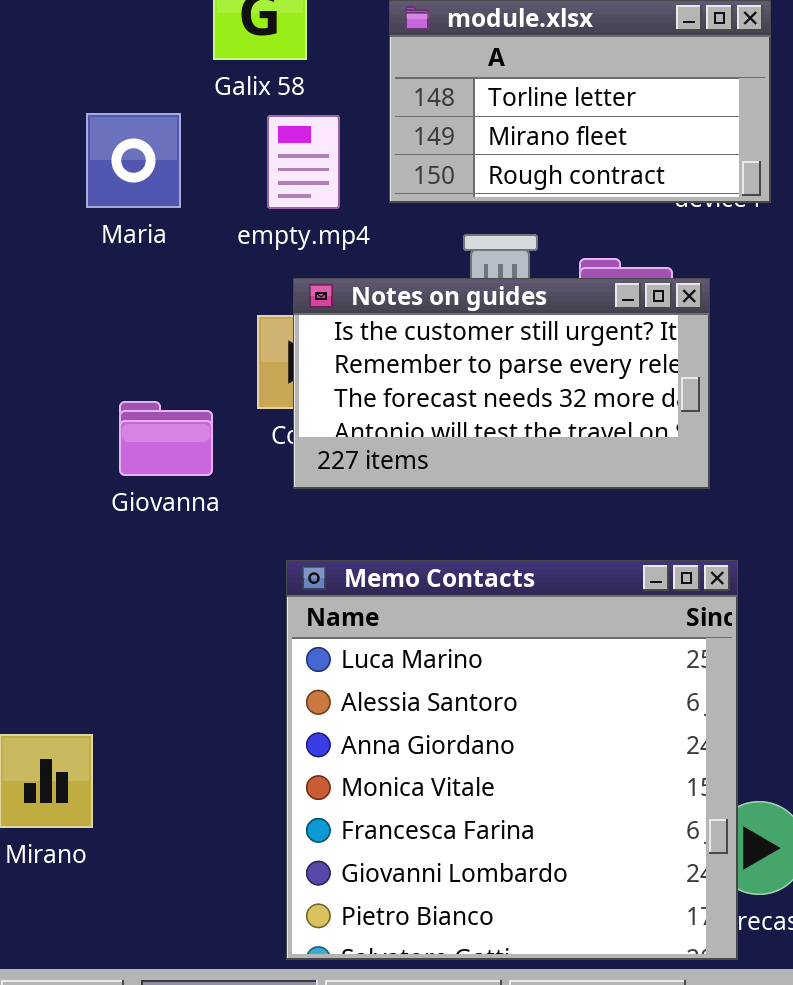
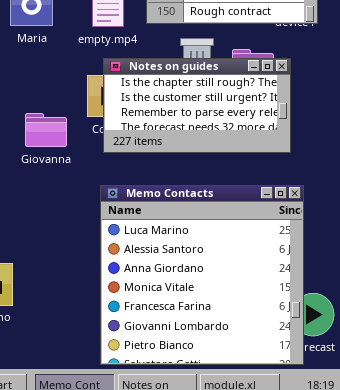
Notes on guides: [293,278,710,489] -> [103,58,291,153], scrolled up 1 row

